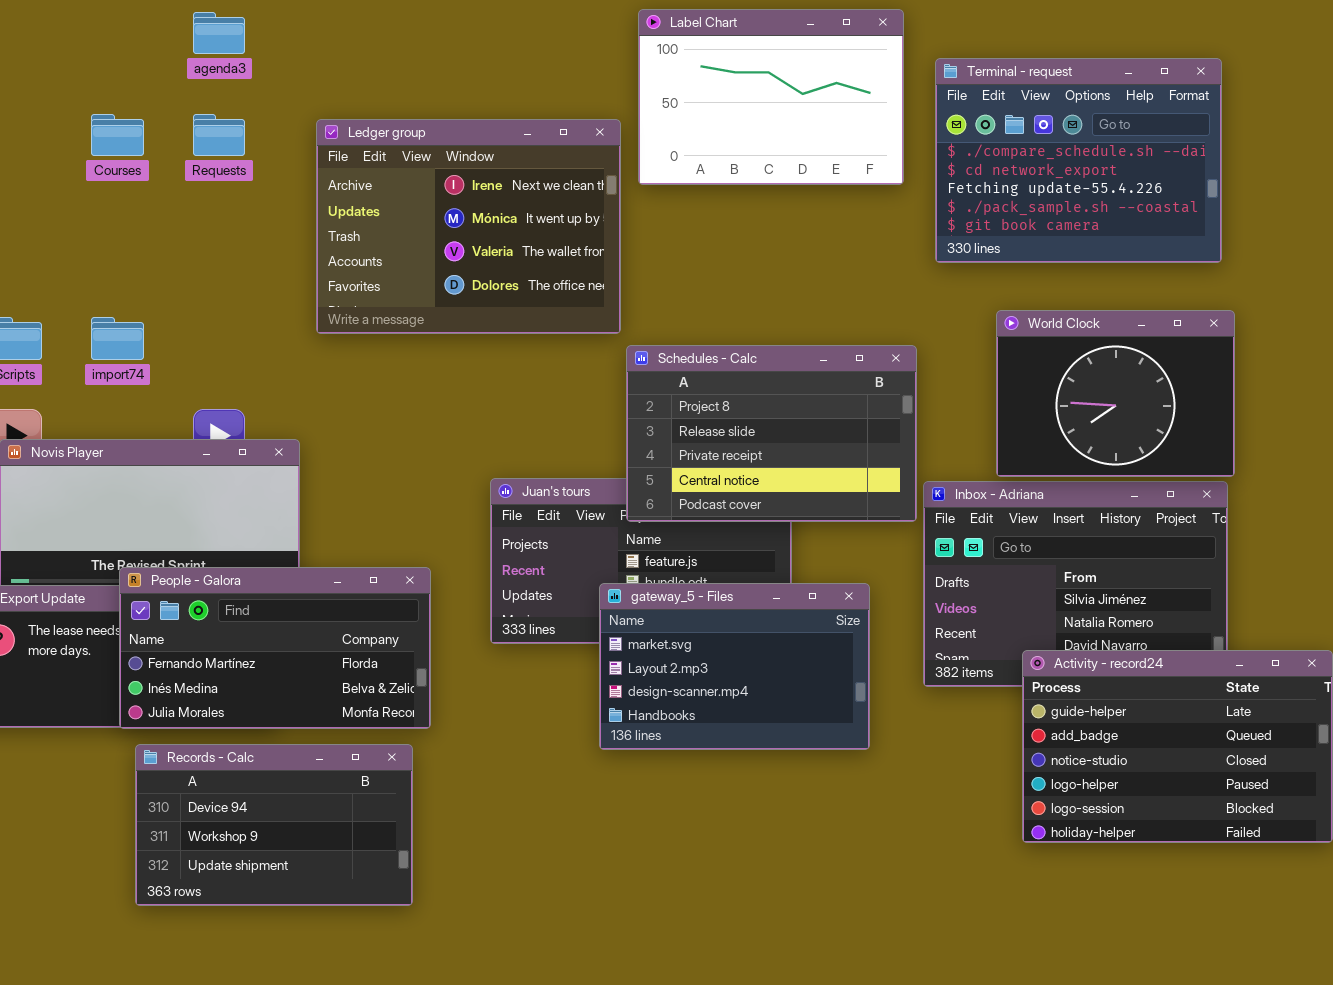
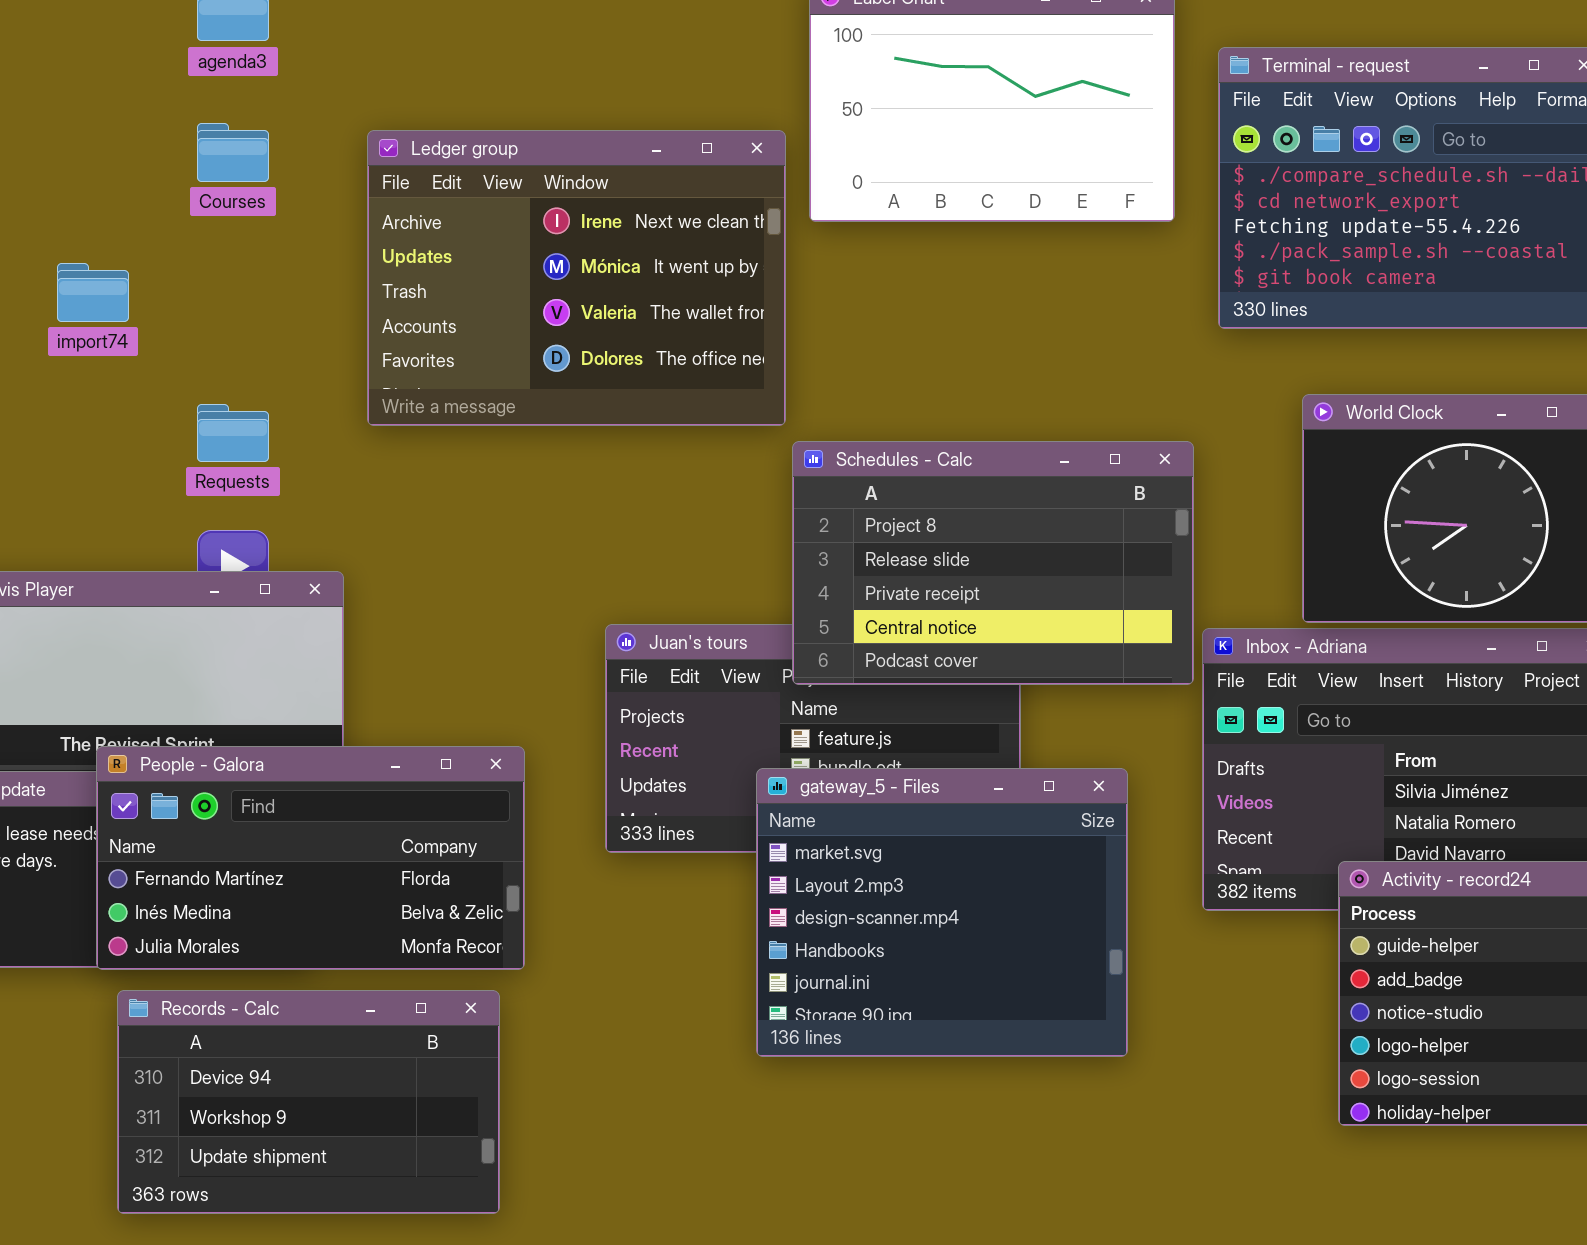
Courses: [91,114,144,156] -> [197,123,269,182], moved
Requests: [193,114,245,156] -> [197,404,269,462], moved
import74: [91,317,144,360] -> [57,263,129,322], moved
gateway_5 - Files: [599,583,870,750] -> [756,768,1128,1057], resized

